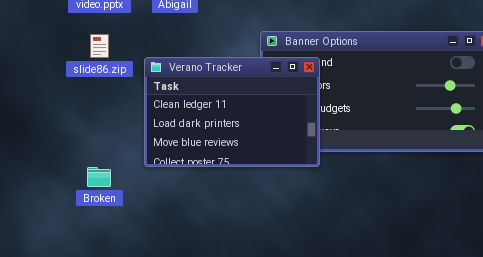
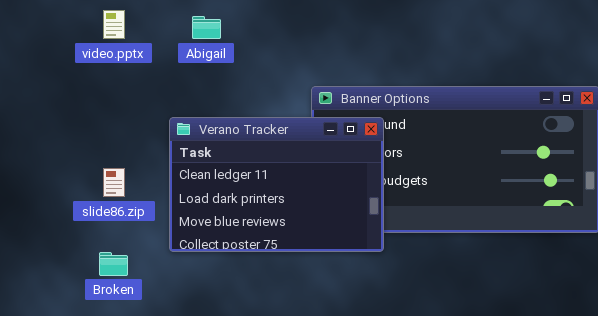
slide86.zip: [90,34,109,58] -> [103,168,125,197], moved

